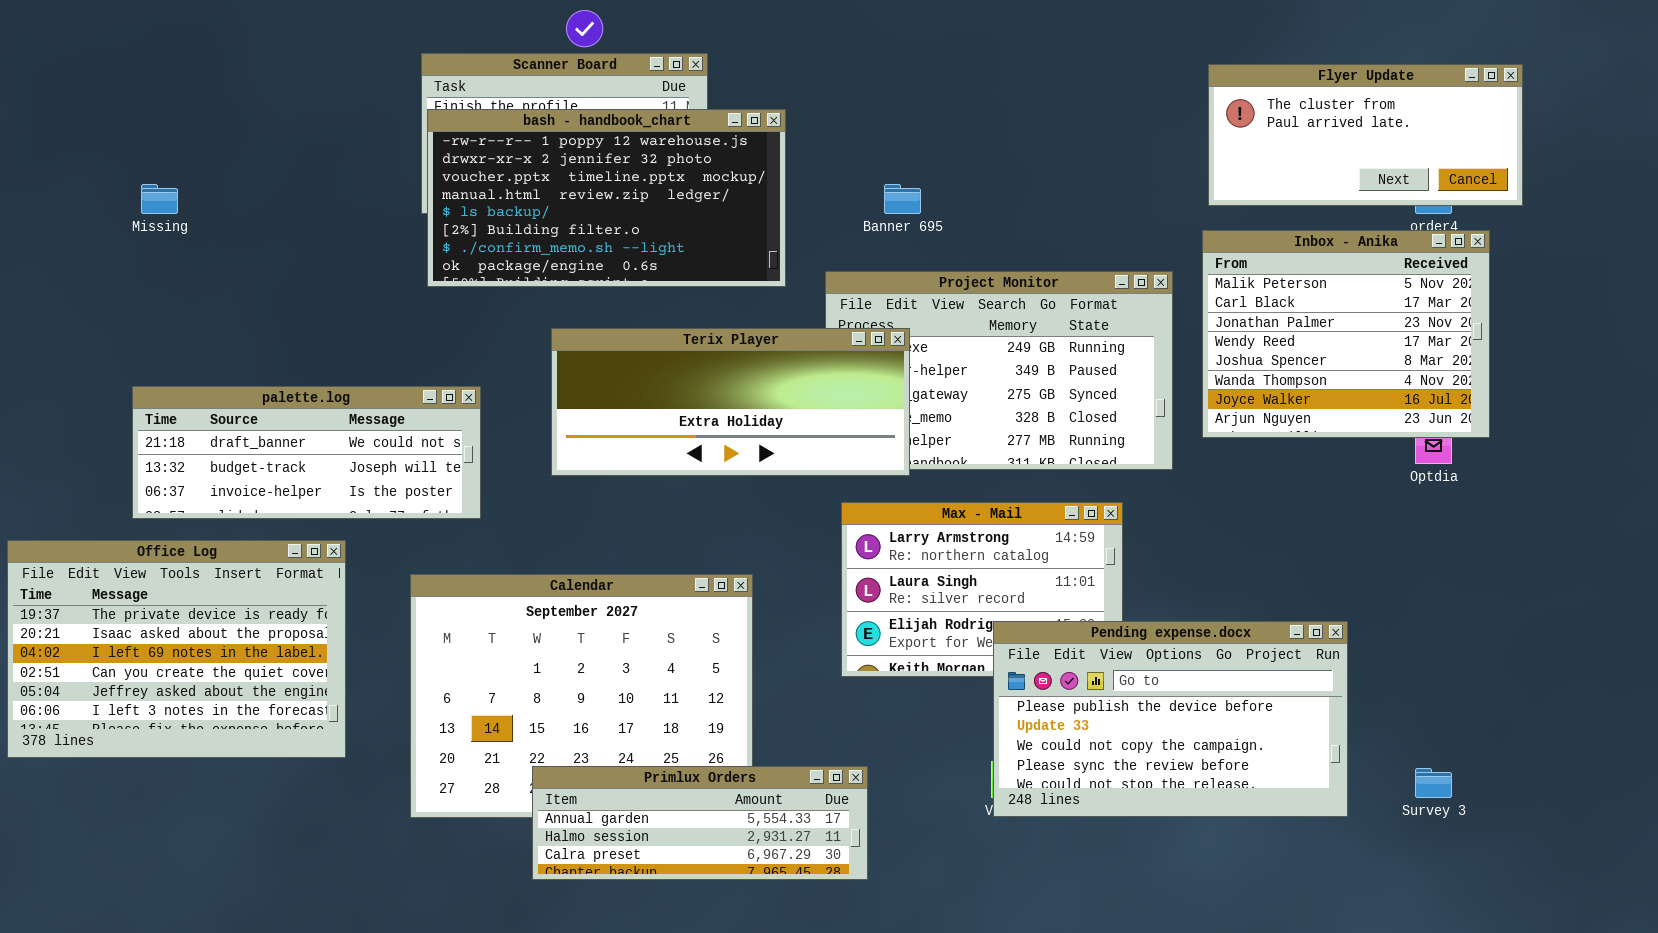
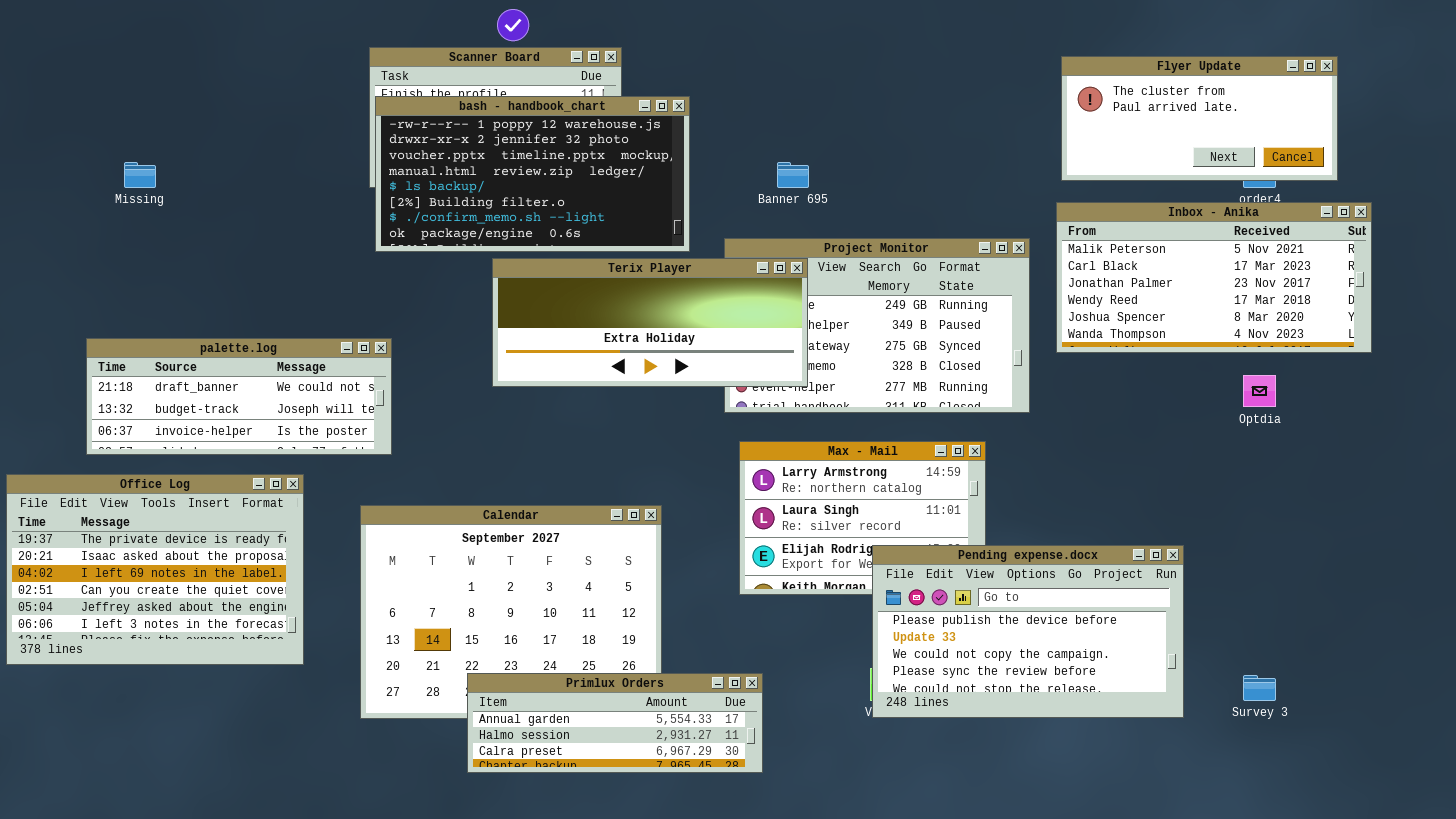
Inbox - Anika: [1202,230,1490,438] -> [1056,202,1372,353], resized
Terix Player: [551,328,910,476] -> [492,258,808,387], moved
palette.log: [132,386,481,519] -> [86,338,392,455], moved

